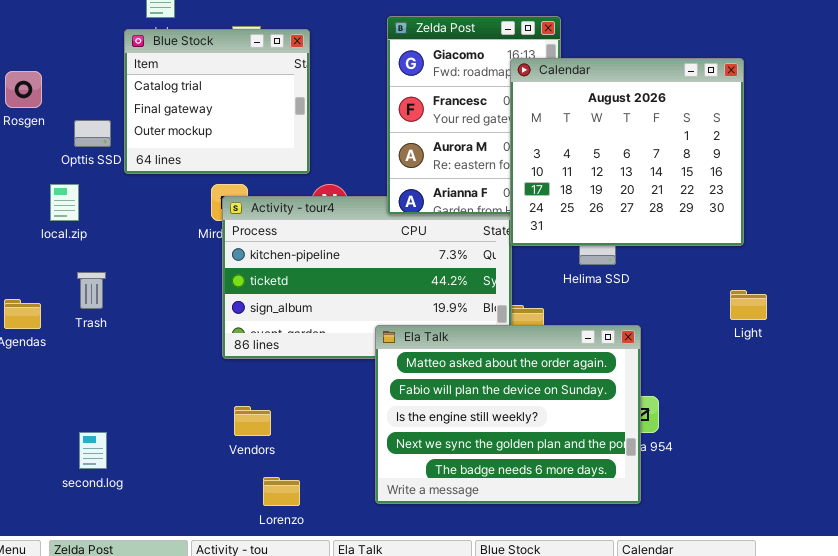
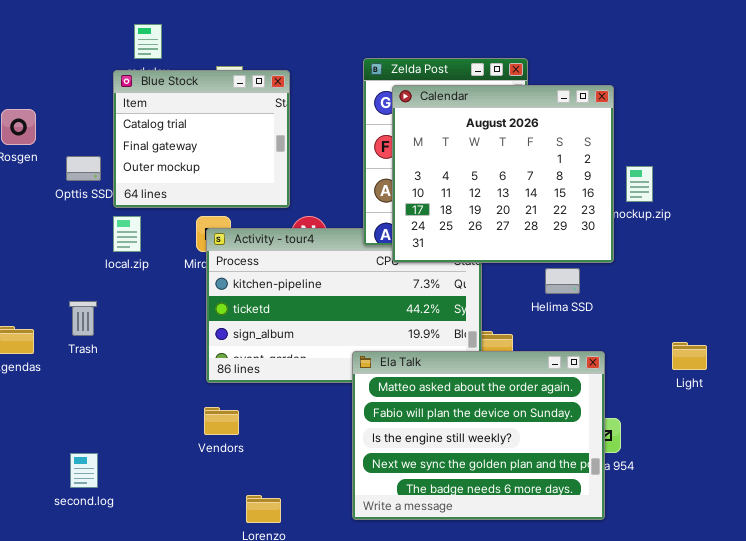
Calendar: [510,58,744,246] -> [392,85,614,263], moved
local.zip: [50,184,79,221] -> [113,216,141,252], moved
Light: [730,290,767,320] -> [672,342,707,370], moved
Vendors: [234,406,271,436] -> [204,407,239,435], moved

